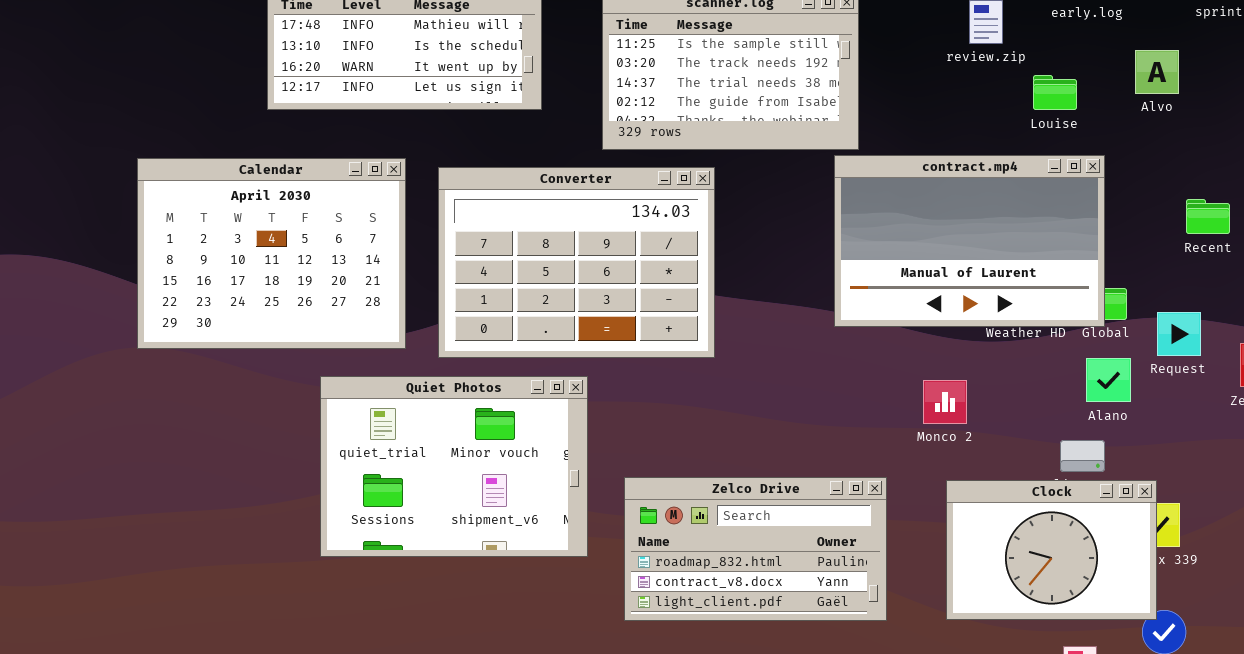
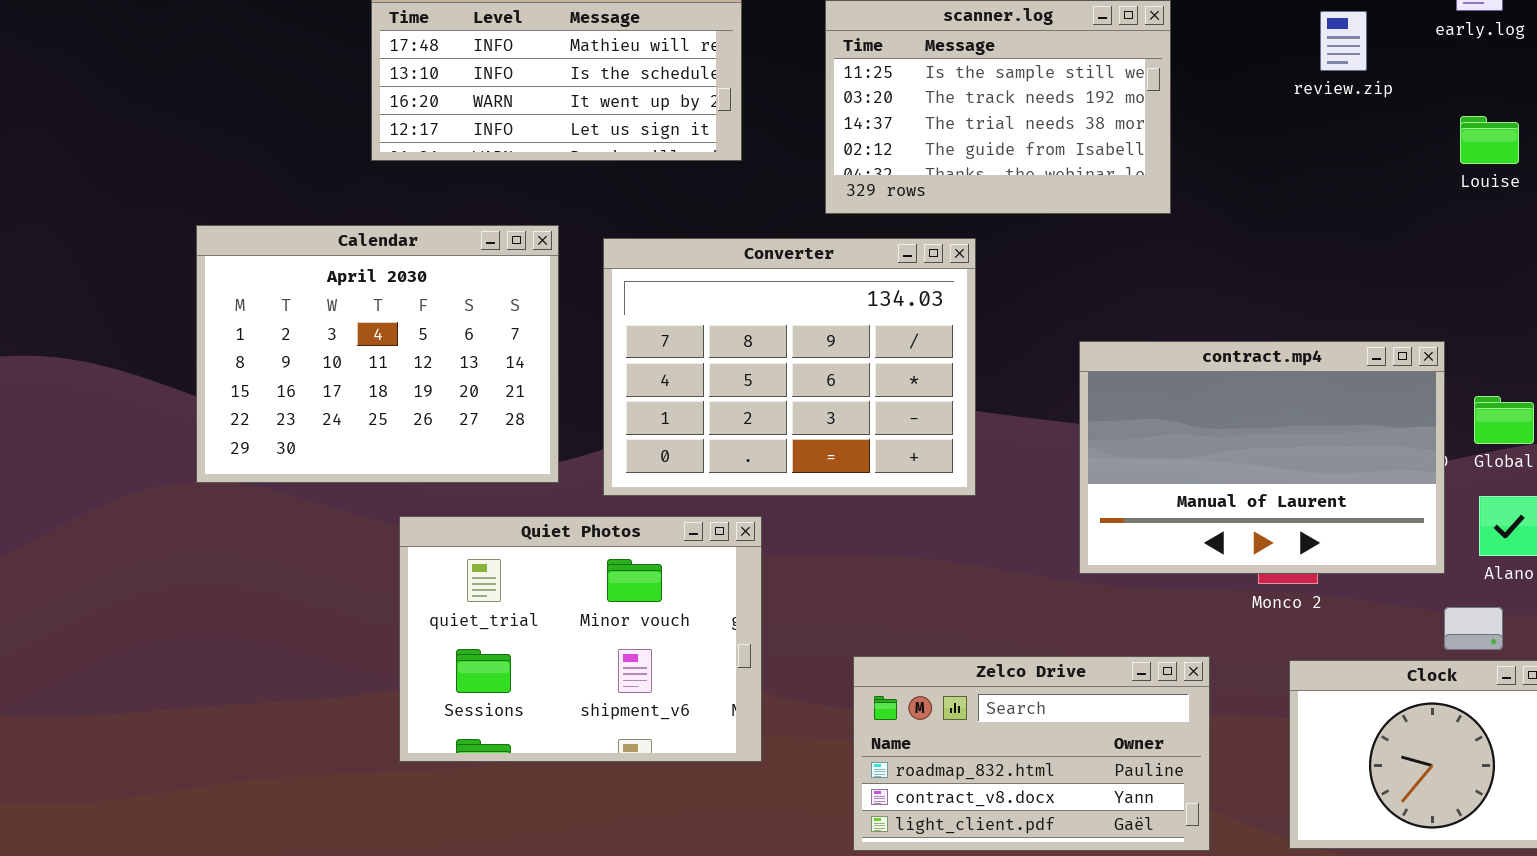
Louise: [1033,75,1077,110] -> [1460,116,1519,164], moved
contract.mp4: [834,155,1105,327] -> [1079,341,1445,574], moved
Quiet Photos: [320,376,588,557] -> [399,516,762,762], moved

